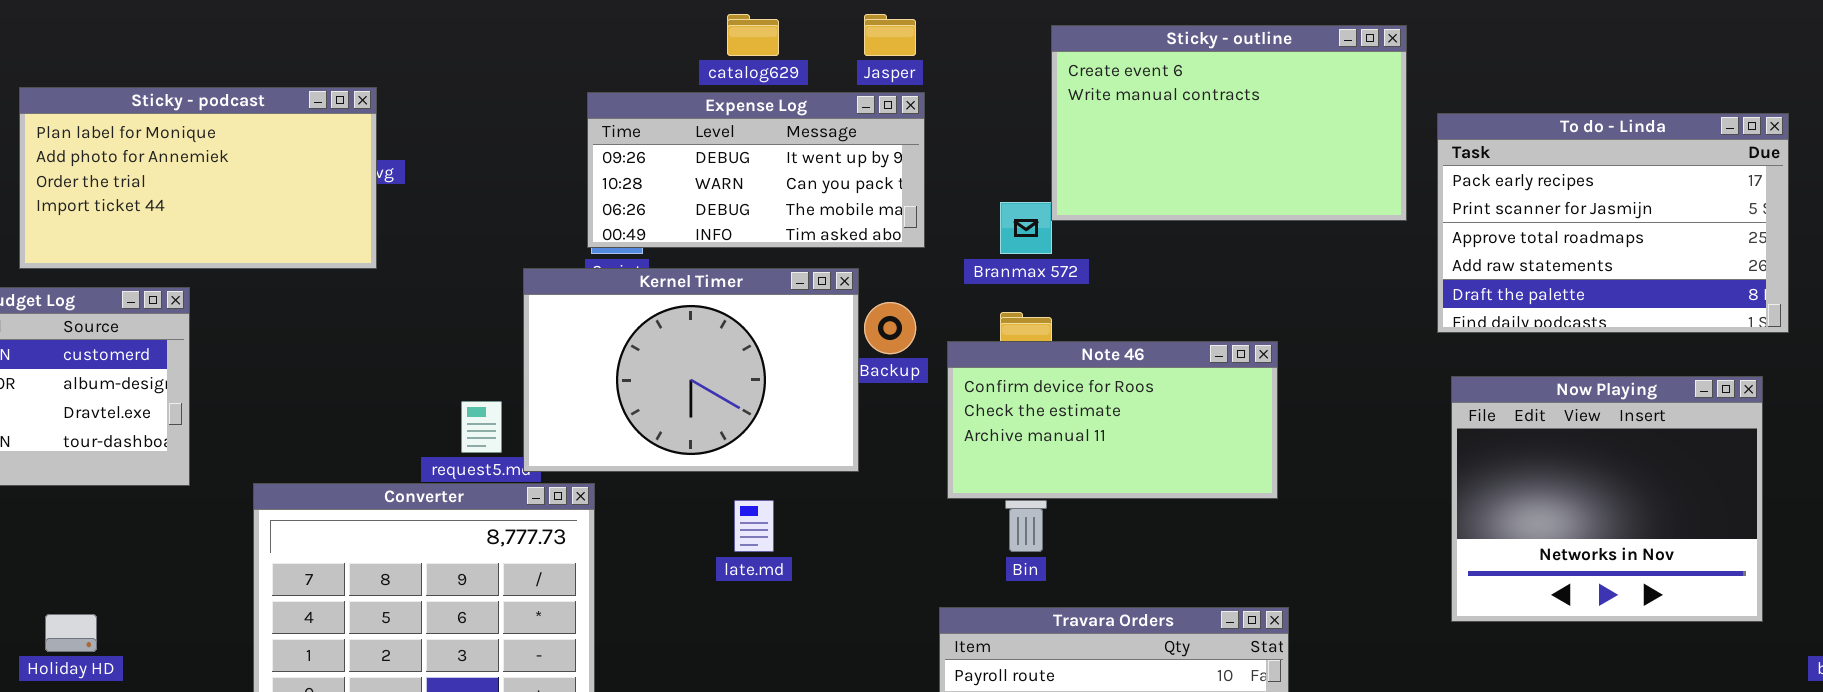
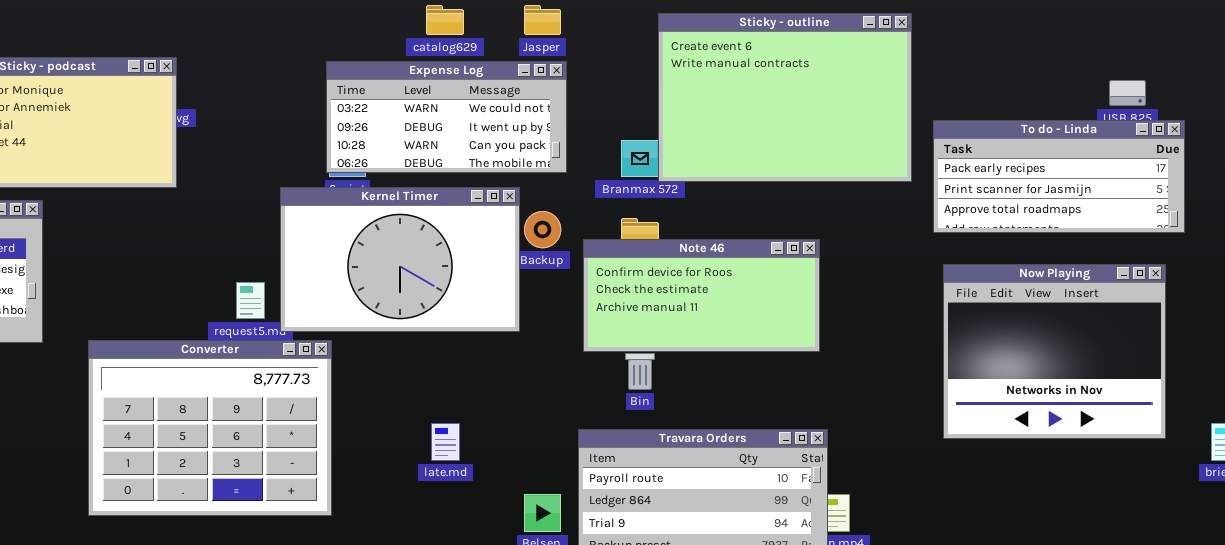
Sticky - outline: [1051,25,1407,221] -> [658,13,912,182], resized
Expense Log: [587,92,925,248] -> [326,61,567,173], scrolled up 1 row
To do - Linda: [1437,113,1789,333] -> [933,120,1185,233], resized
late.md: [734,500,774,552] -> [431,423,460,461], moved

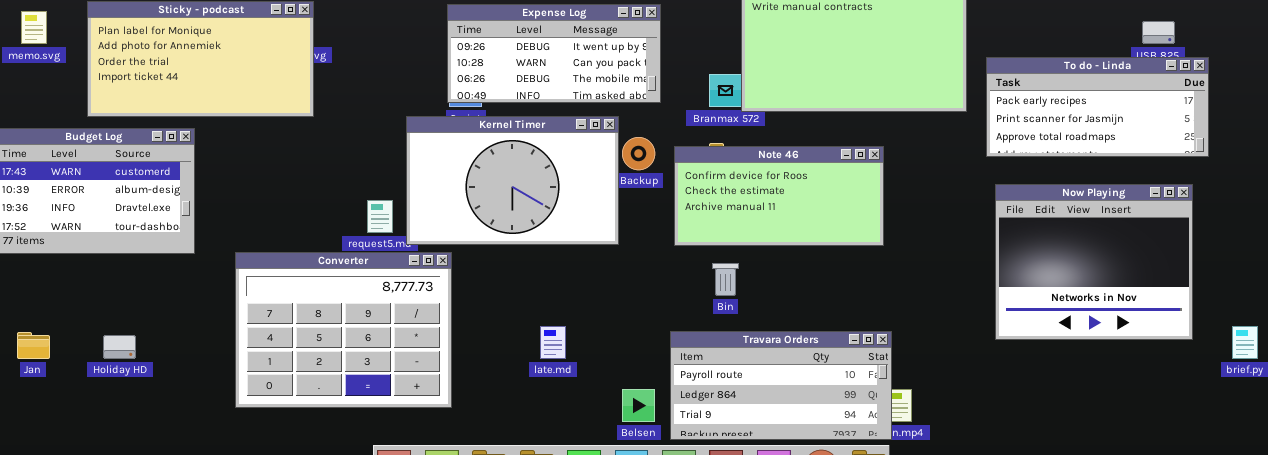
Expense Log: [326,61,567,173] -> [447,4,661,103], scrolled down 1 row
Note 46: [583,239,820,352] -> [674,146,884,246], moved

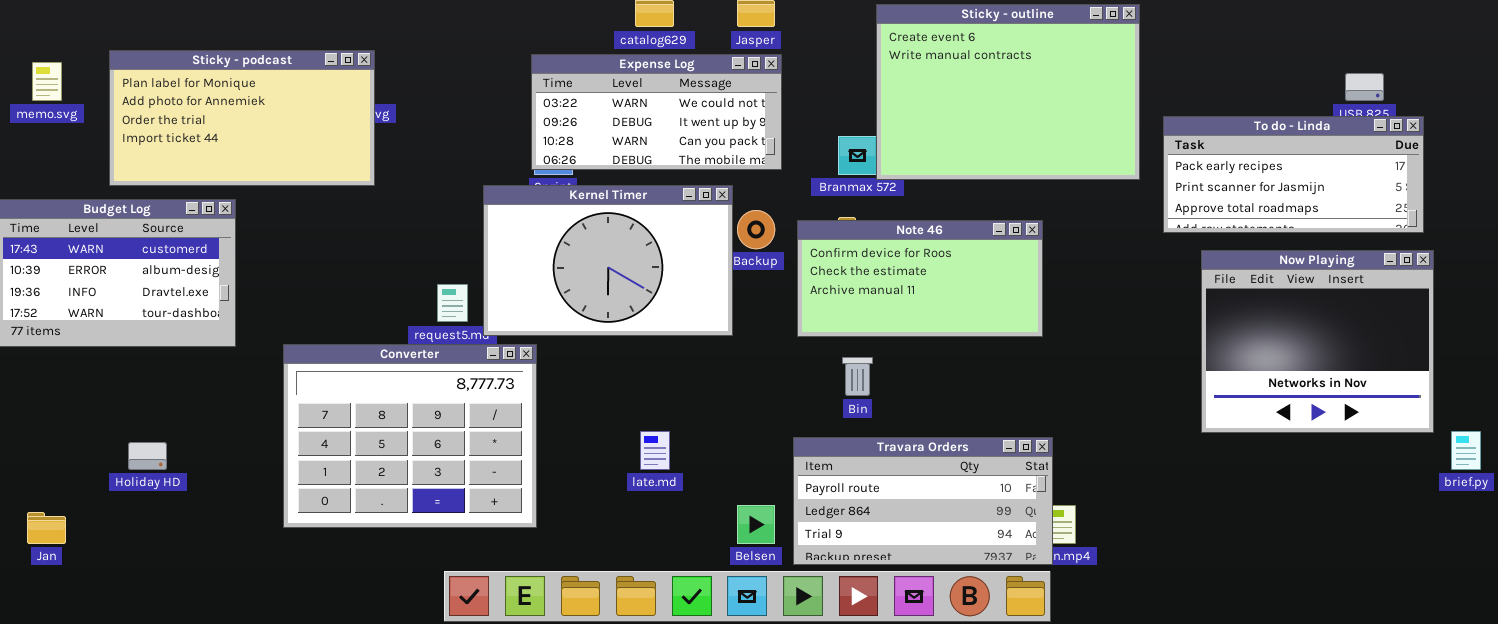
Expense Log: [447,4,661,103] -> [531,54,782,170], scrolled up 1 row
Now Playing: [995,184,1193,340] -> [1201,250,1434,433], moved
Jan: [17,332,50,359] -> [27,512,66,544], moved

